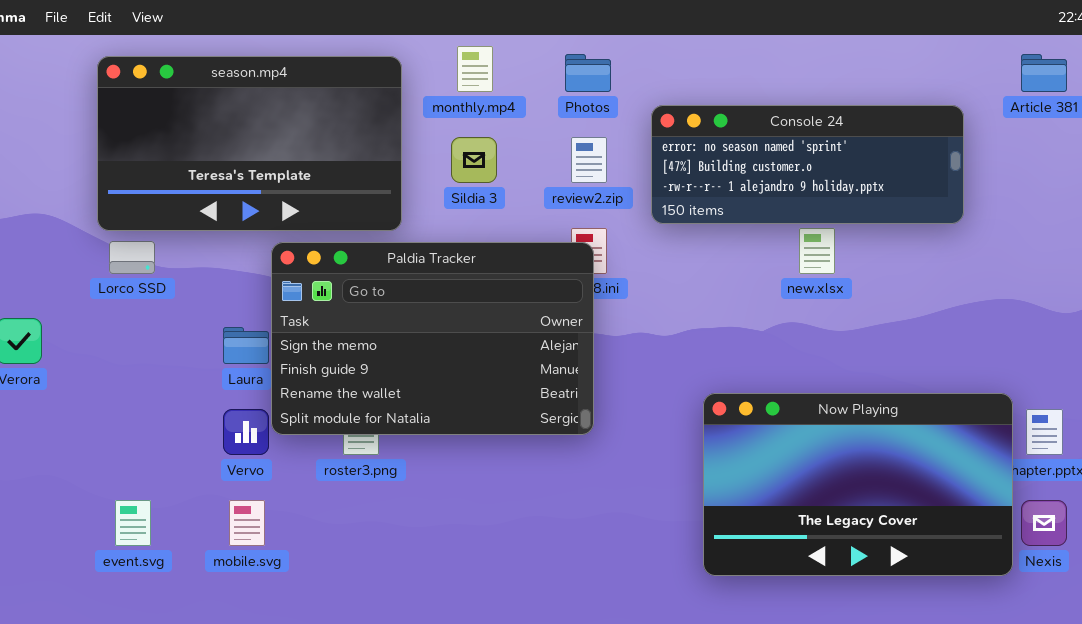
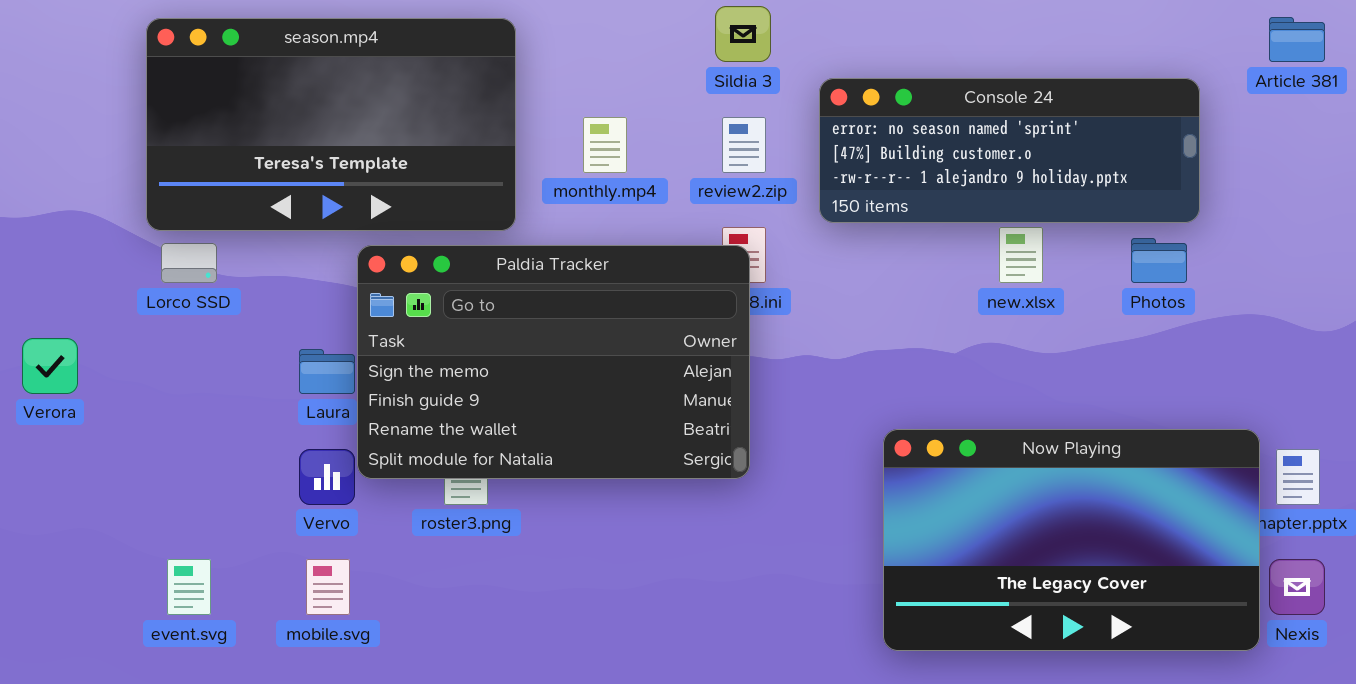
monthly.mp4: [457,46,493,92] -> [583,117,627,173], moved
Photos: [565,54,611,92] -> [1131,238,1187,283], moved
Sildia 3: [451,137,497,183] -> [715,6,771,62], moved

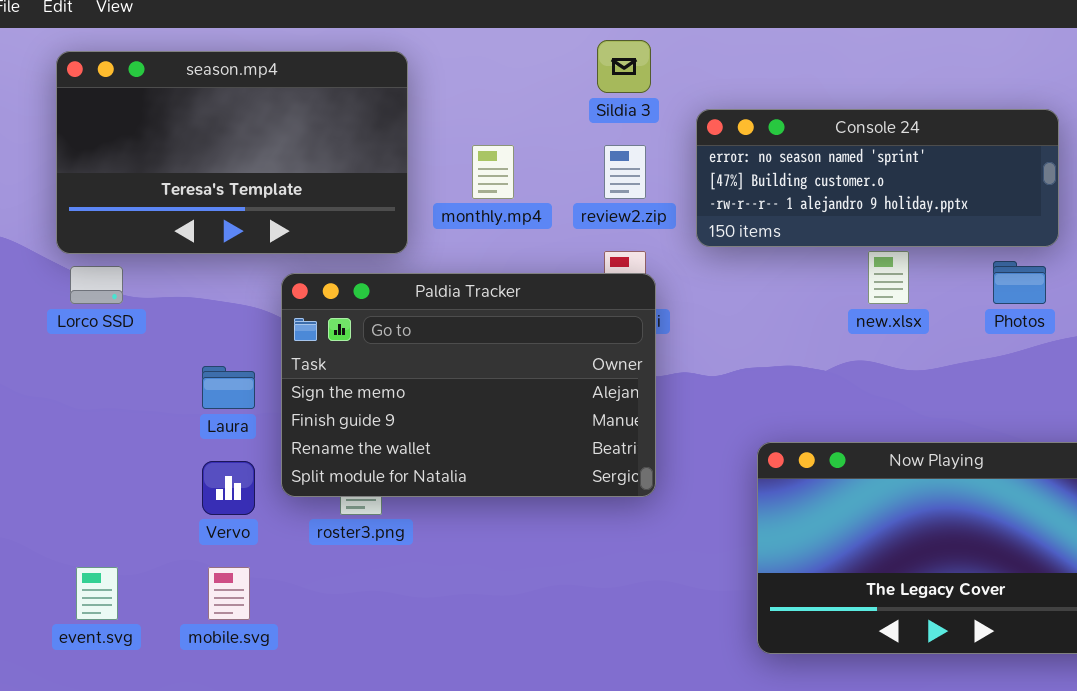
Paldia Tracker: [357,245,750,479] -> [281,273,656,497], moved

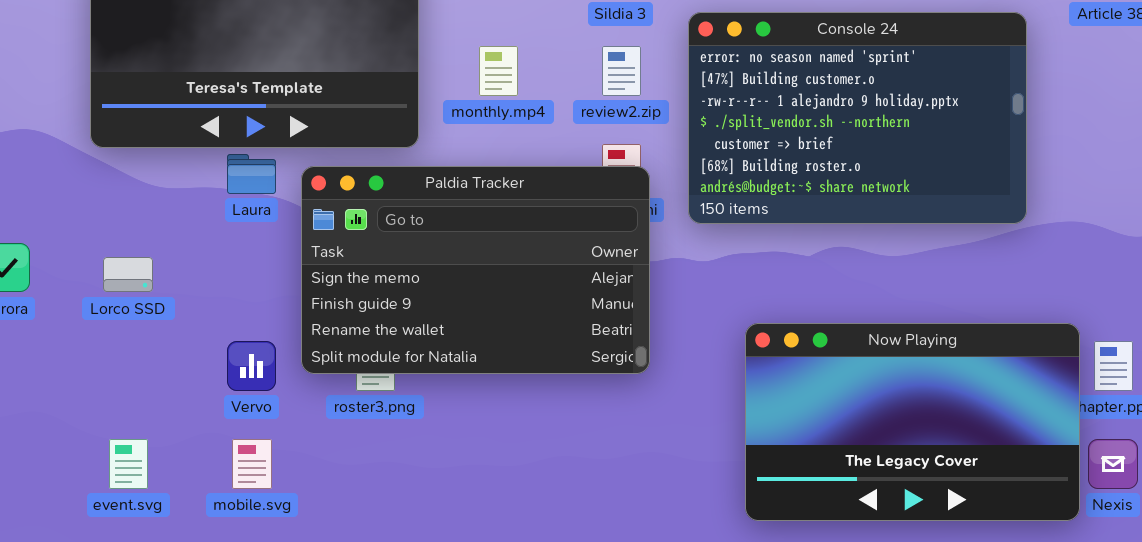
Console 24: [696,109,1059,247] -> [688,12,1027,224], resized
Lorco SSD: [70,266,123,304] -> [103,257,153,292], moved
Laura: [202,366,255,409] -> [227,154,276,194], moved

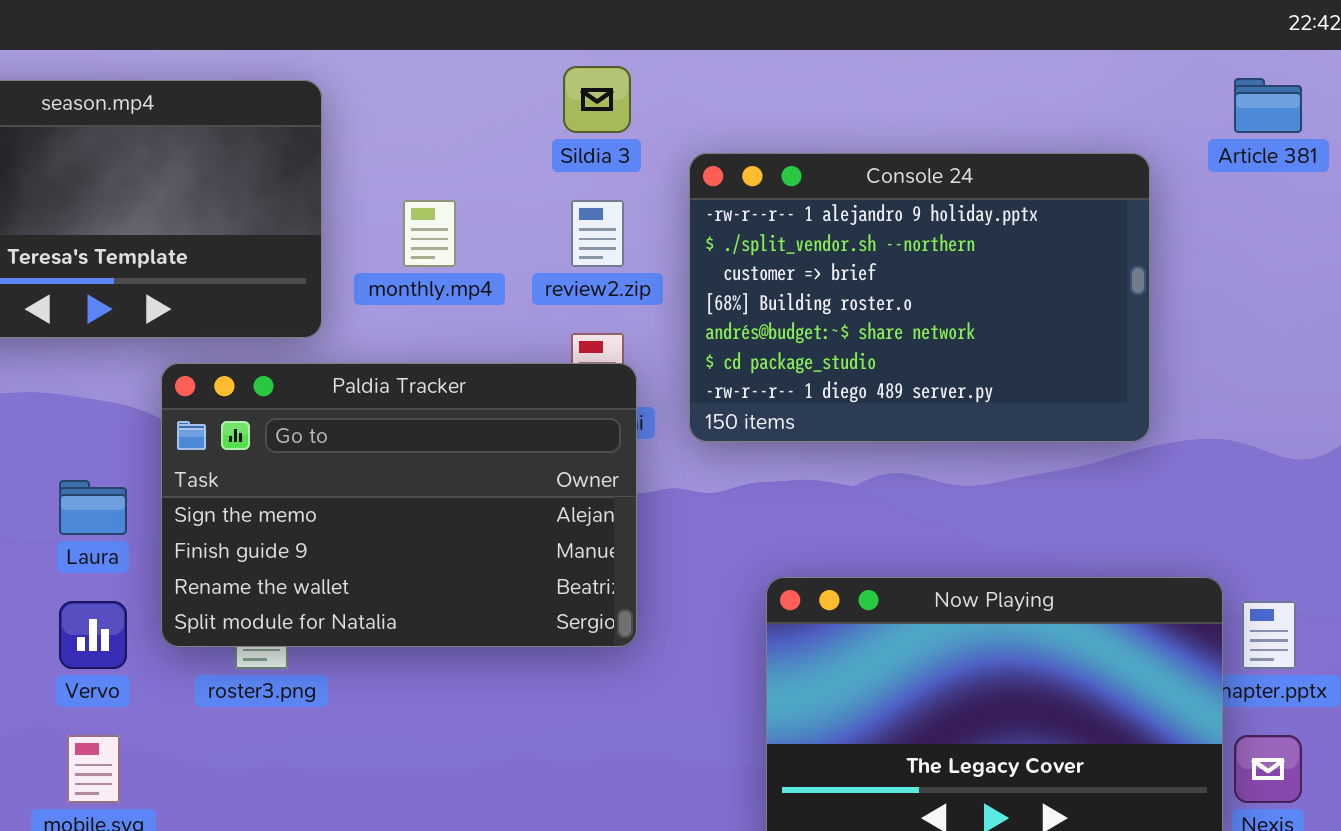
Console 24: [688,12,1027,224] -> [689,153,1150,442], scrolled down 2 rows
Laura: [227,154,276,194] -> [59,480,127,535], moved

